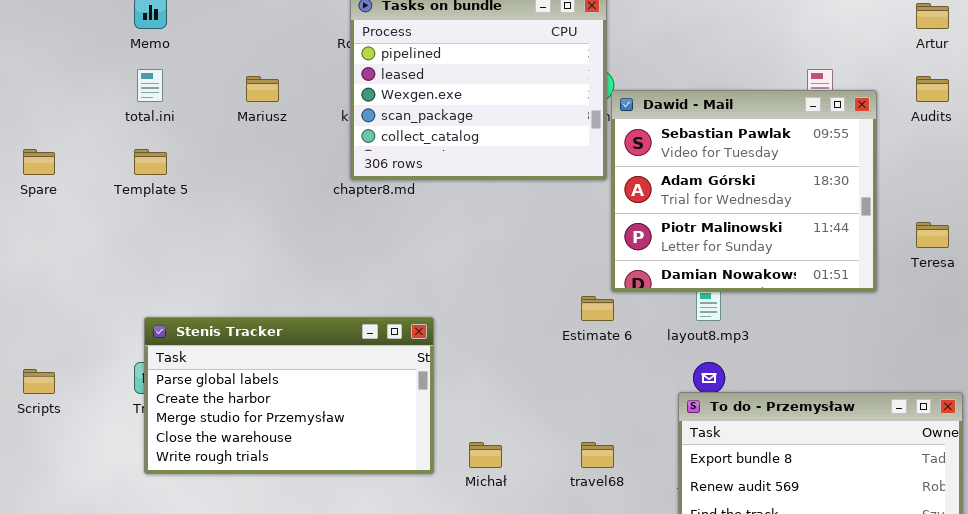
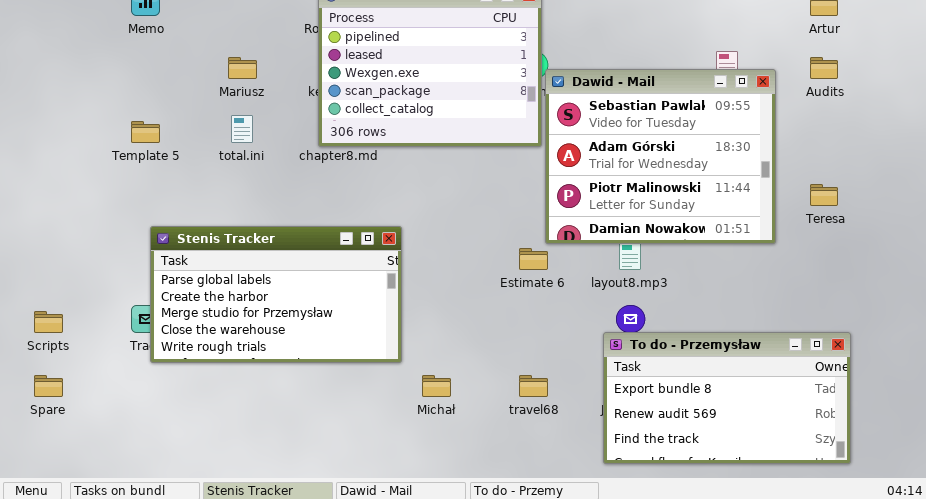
total.ini: [137,69,163,102] -> [231,115,253,143], moved
Spare: [23,149,55,175] -> [34,375,63,397], moved
Stenis Tracker: [144,317,434,474] -> [150,226,402,363], moved

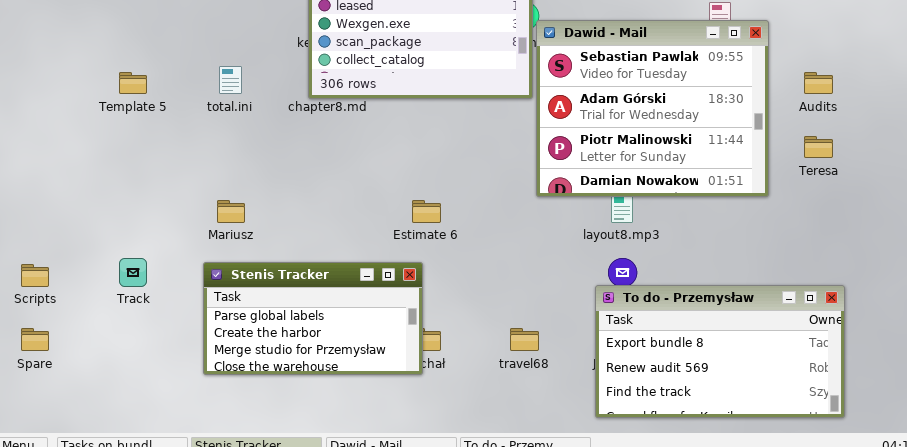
Mariusz: [228,57,257,79] -> [217,200,245,223], moved
Audits: [810,57,838,79] -> [804,72,833,94], moved
Stenis Tracker: [150,226,402,363] -> [203,262,423,375], moved, resized
Estimate 6: [519,248,548,270] -> [412,200,441,223], moved

